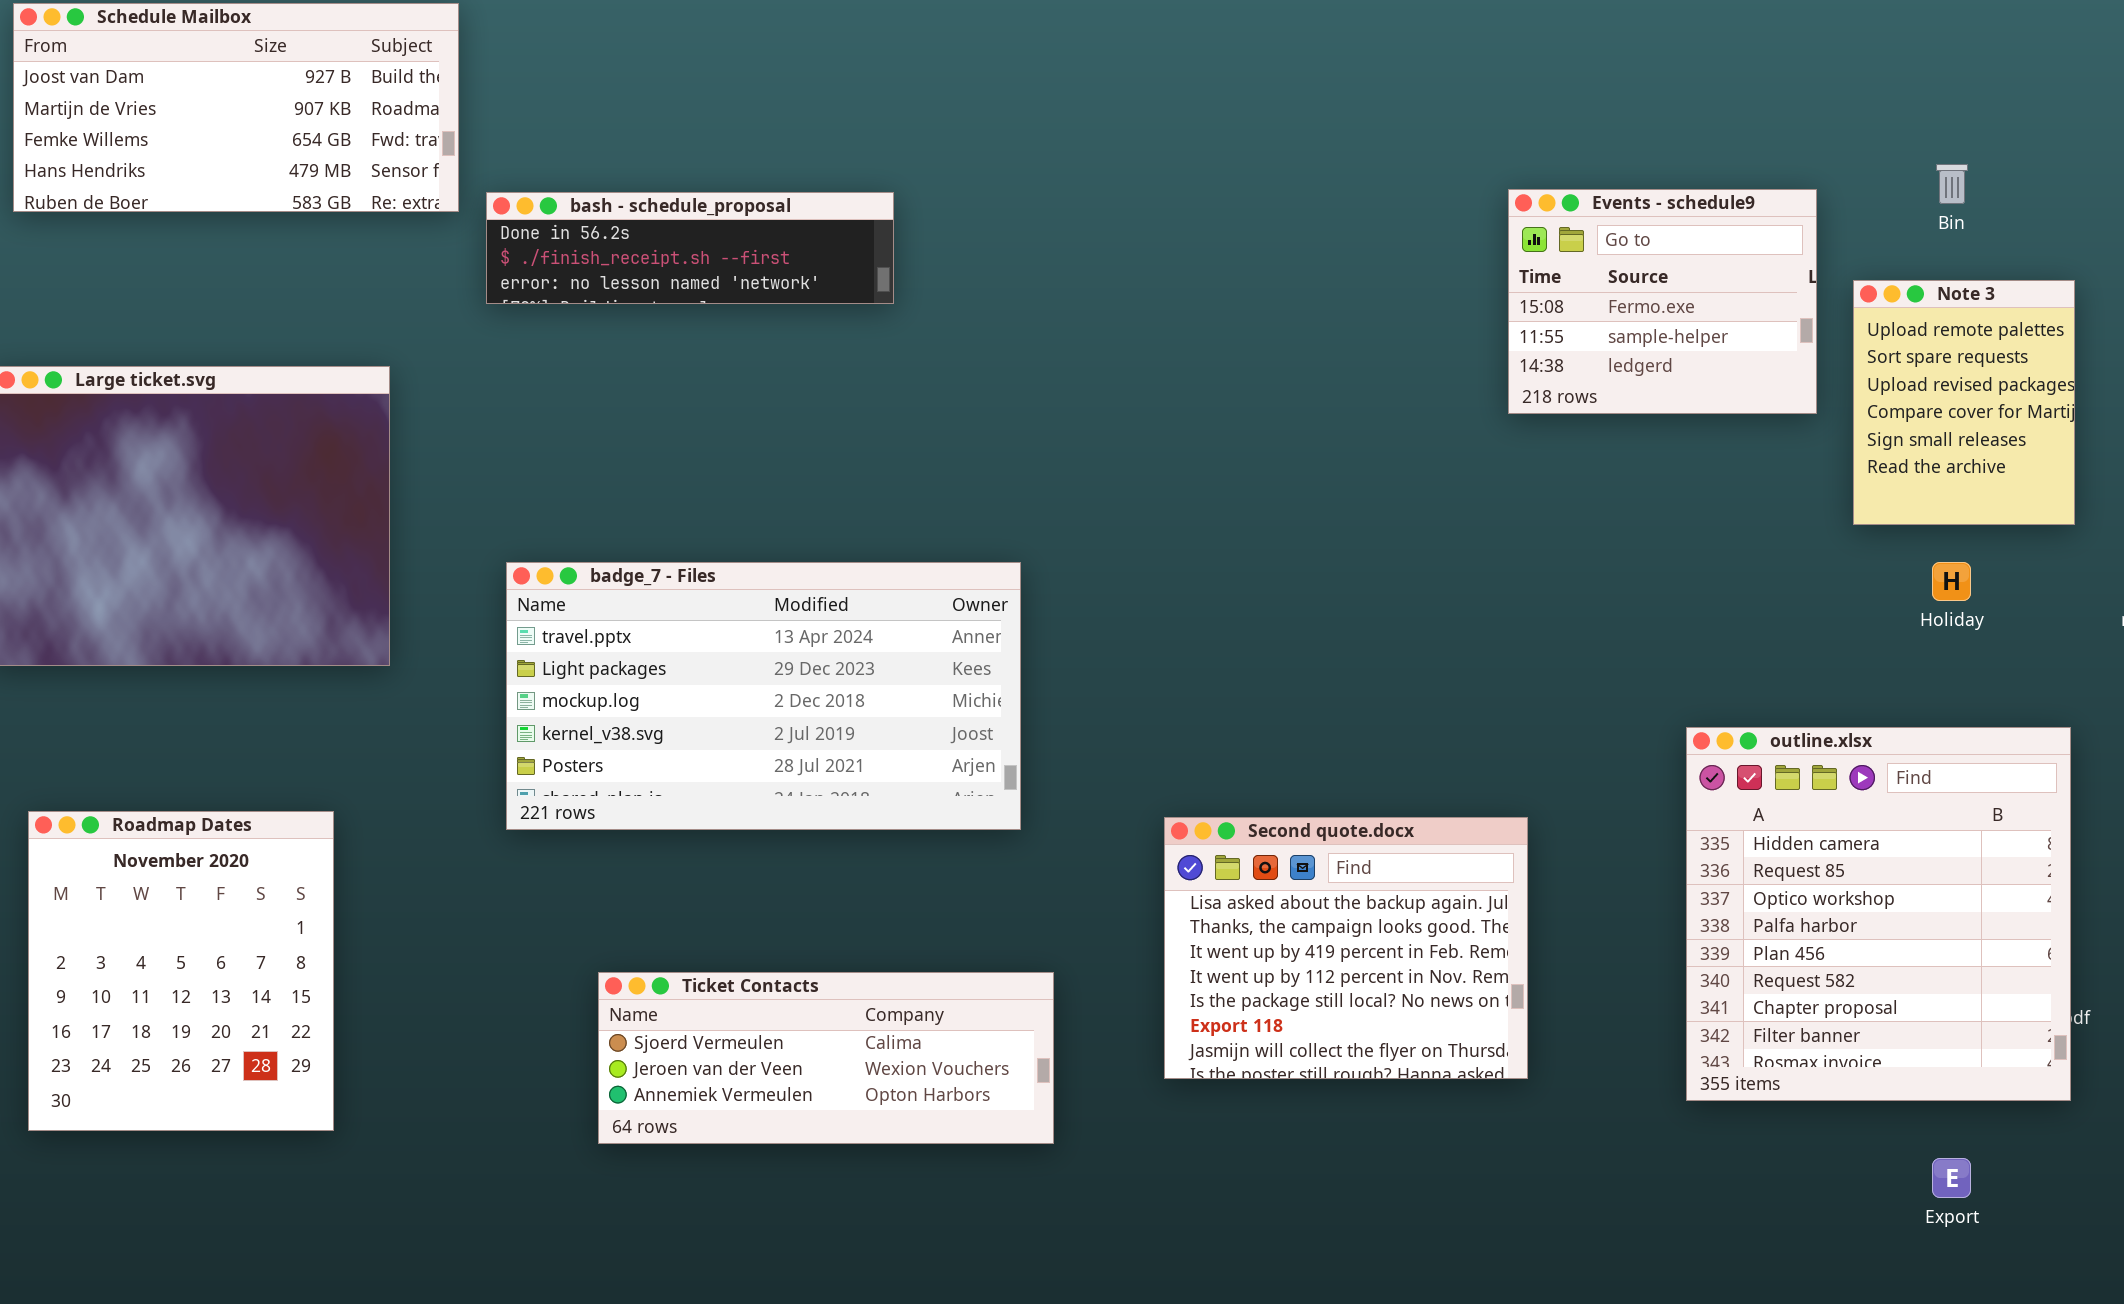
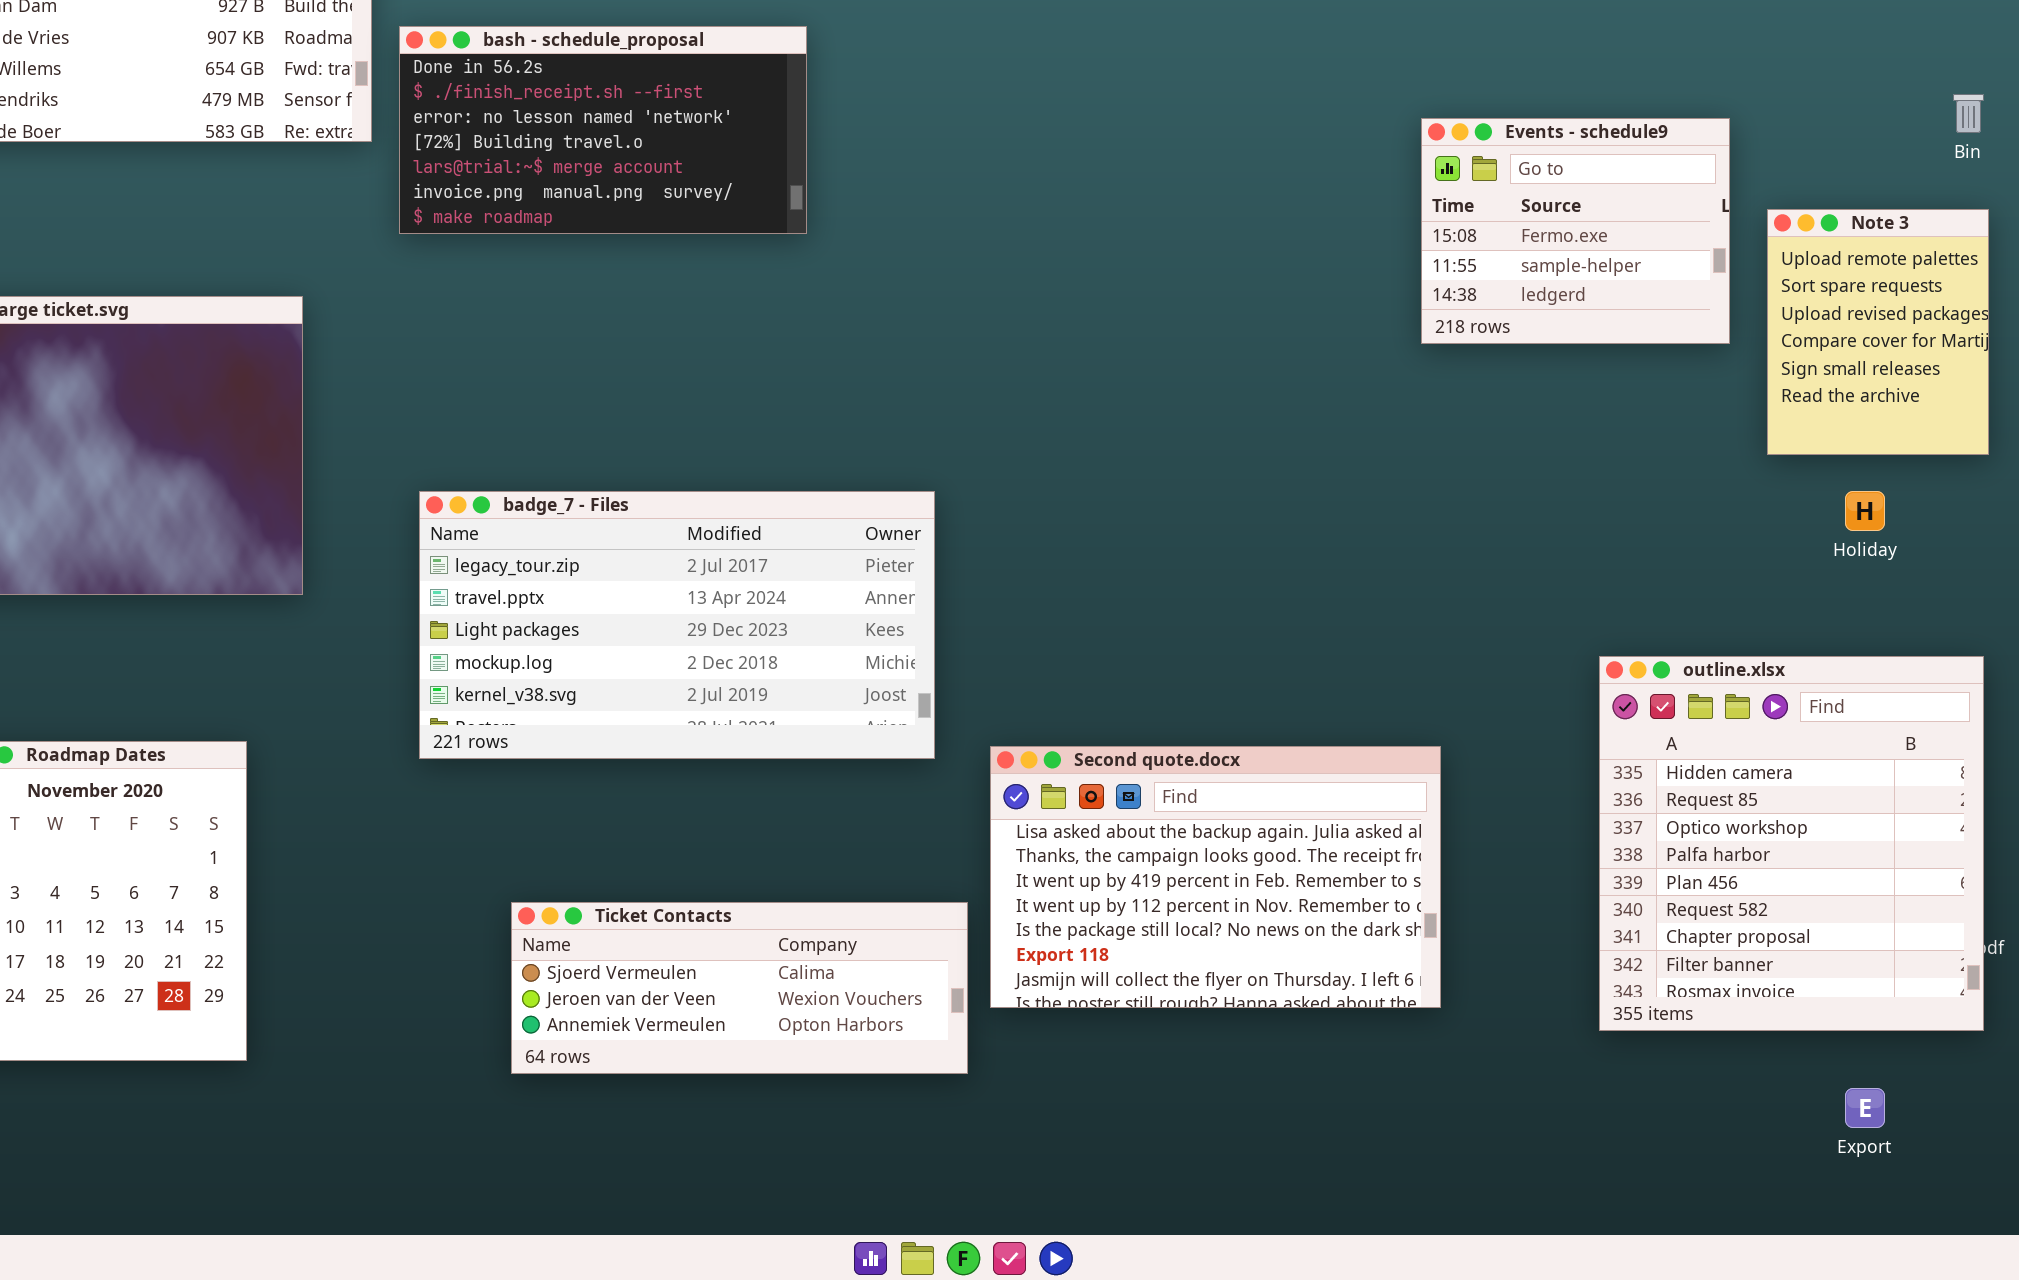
Bin: [1936,164,1968,204] -> [1953,94,1984,133], moved
bash - schedule_proposal: [486,192,894,304] -> [399,26,807,234], resized
badge_7 - Files: [506,562,1021,830] -> [419,491,935,759], scrolled up 1 row
Second quote.docx: [1164,817,1528,1079] -> [990,746,1441,1008], resized

